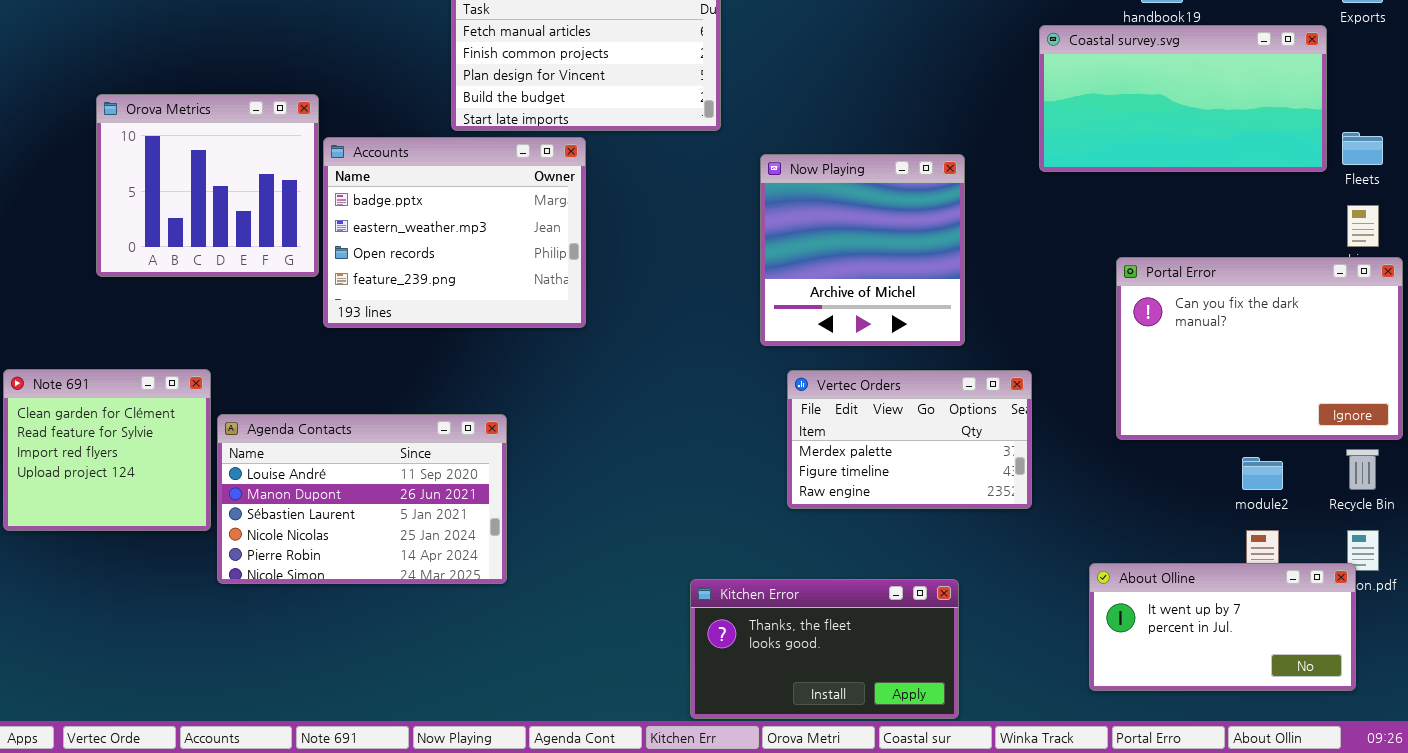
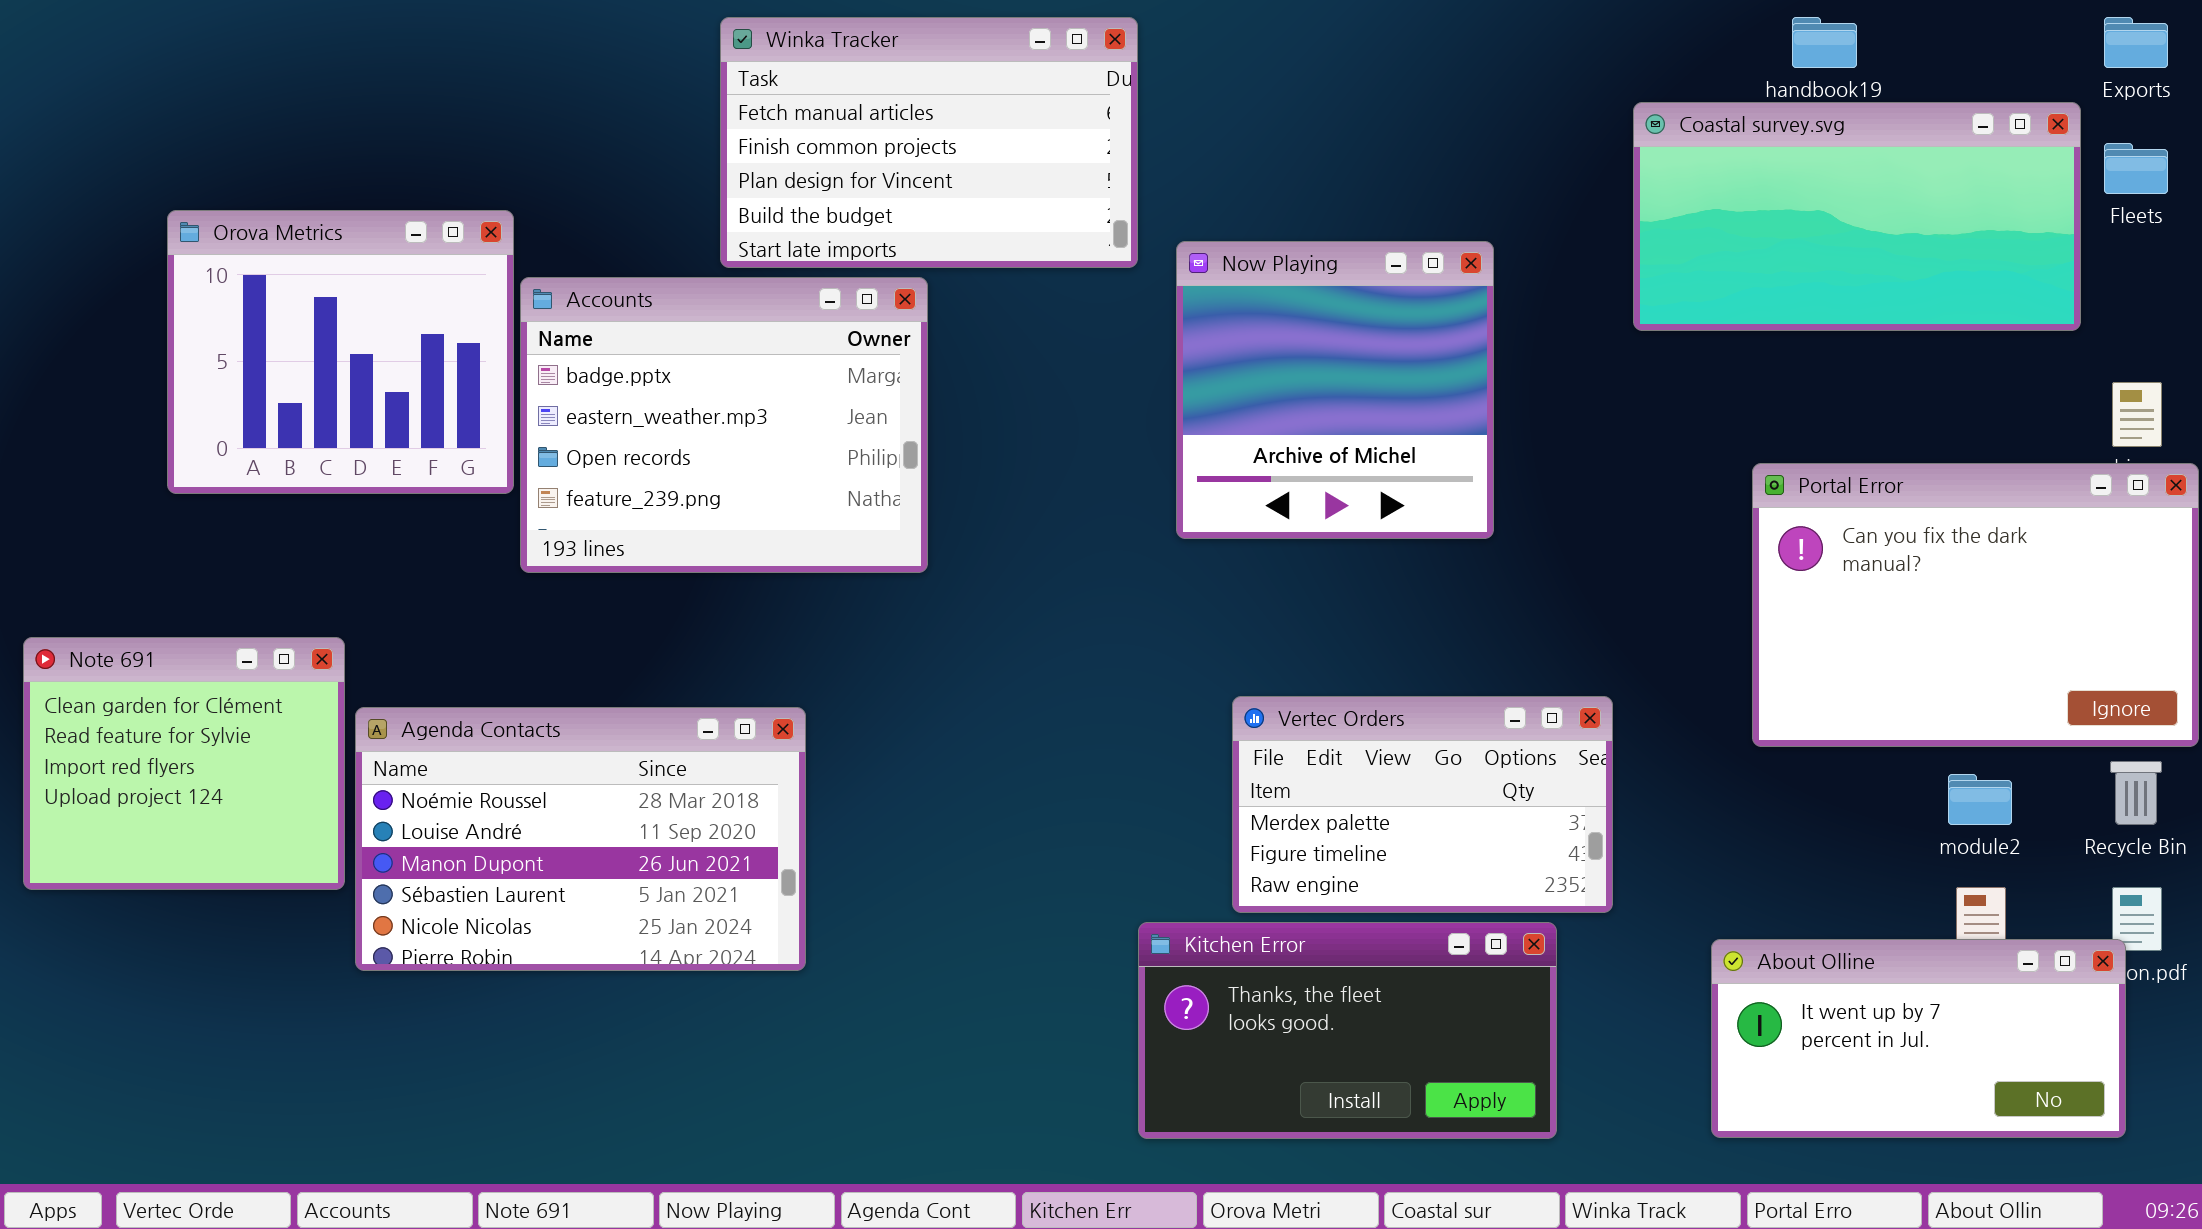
Fleets: [1342,132,1383,165] -> [2104,143,2168,194], moved
Now Playing: [760,154,965,346] -> [1176,241,1494,539], moved
Vertec Orders: [787,370,1032,509] -> [1232,696,1613,913], moved
Agenda Contacts: [217,414,507,584] -> [355,707,806,971], scrolled up 1 row
Kitchen Error: [690,579,959,719] -> [1138,922,1557,1139], moved

